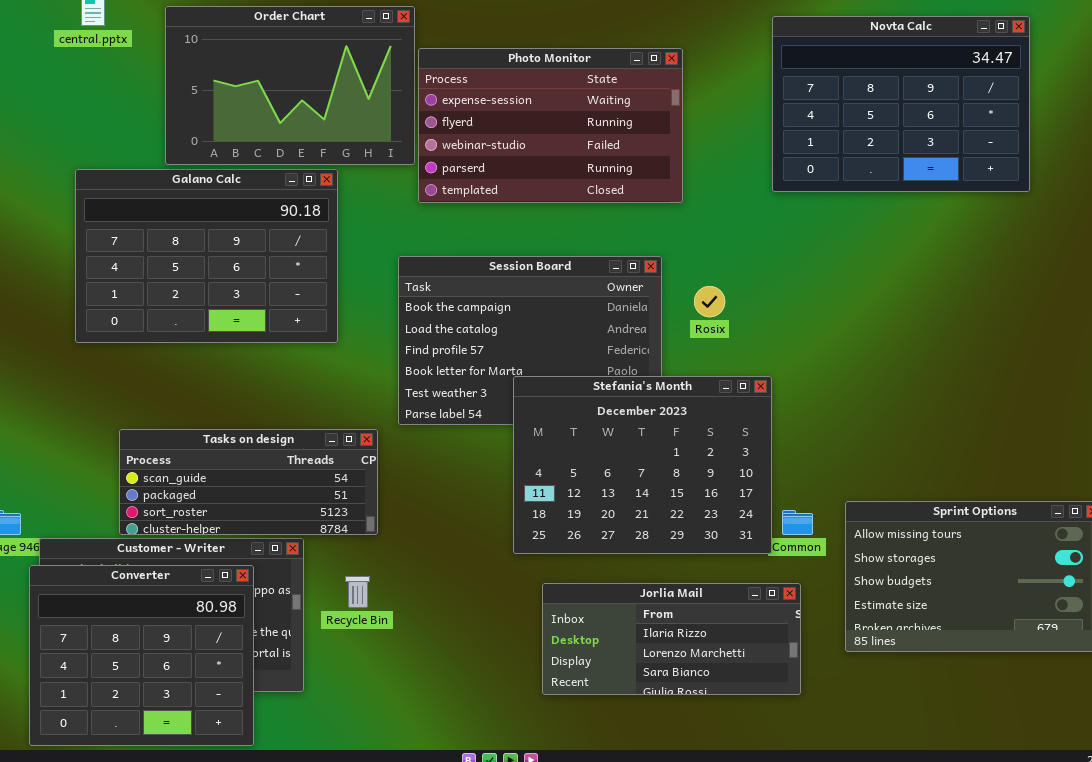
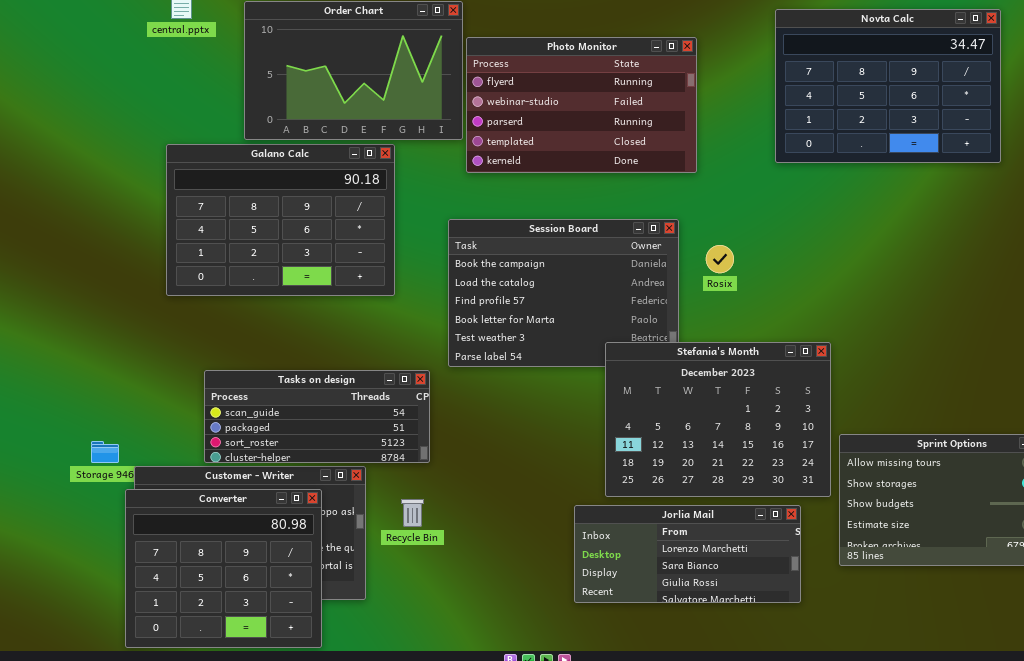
Photo Monitor: [418,48,683,203] -> [466,37,697,173], scrolled down 1 row
Stefania's Month: [513,376,772,554] -> [605,342,831,497], moved
Jorlia Mail: [542,583,801,695] -> [574,505,801,603], scrolled down 1 row

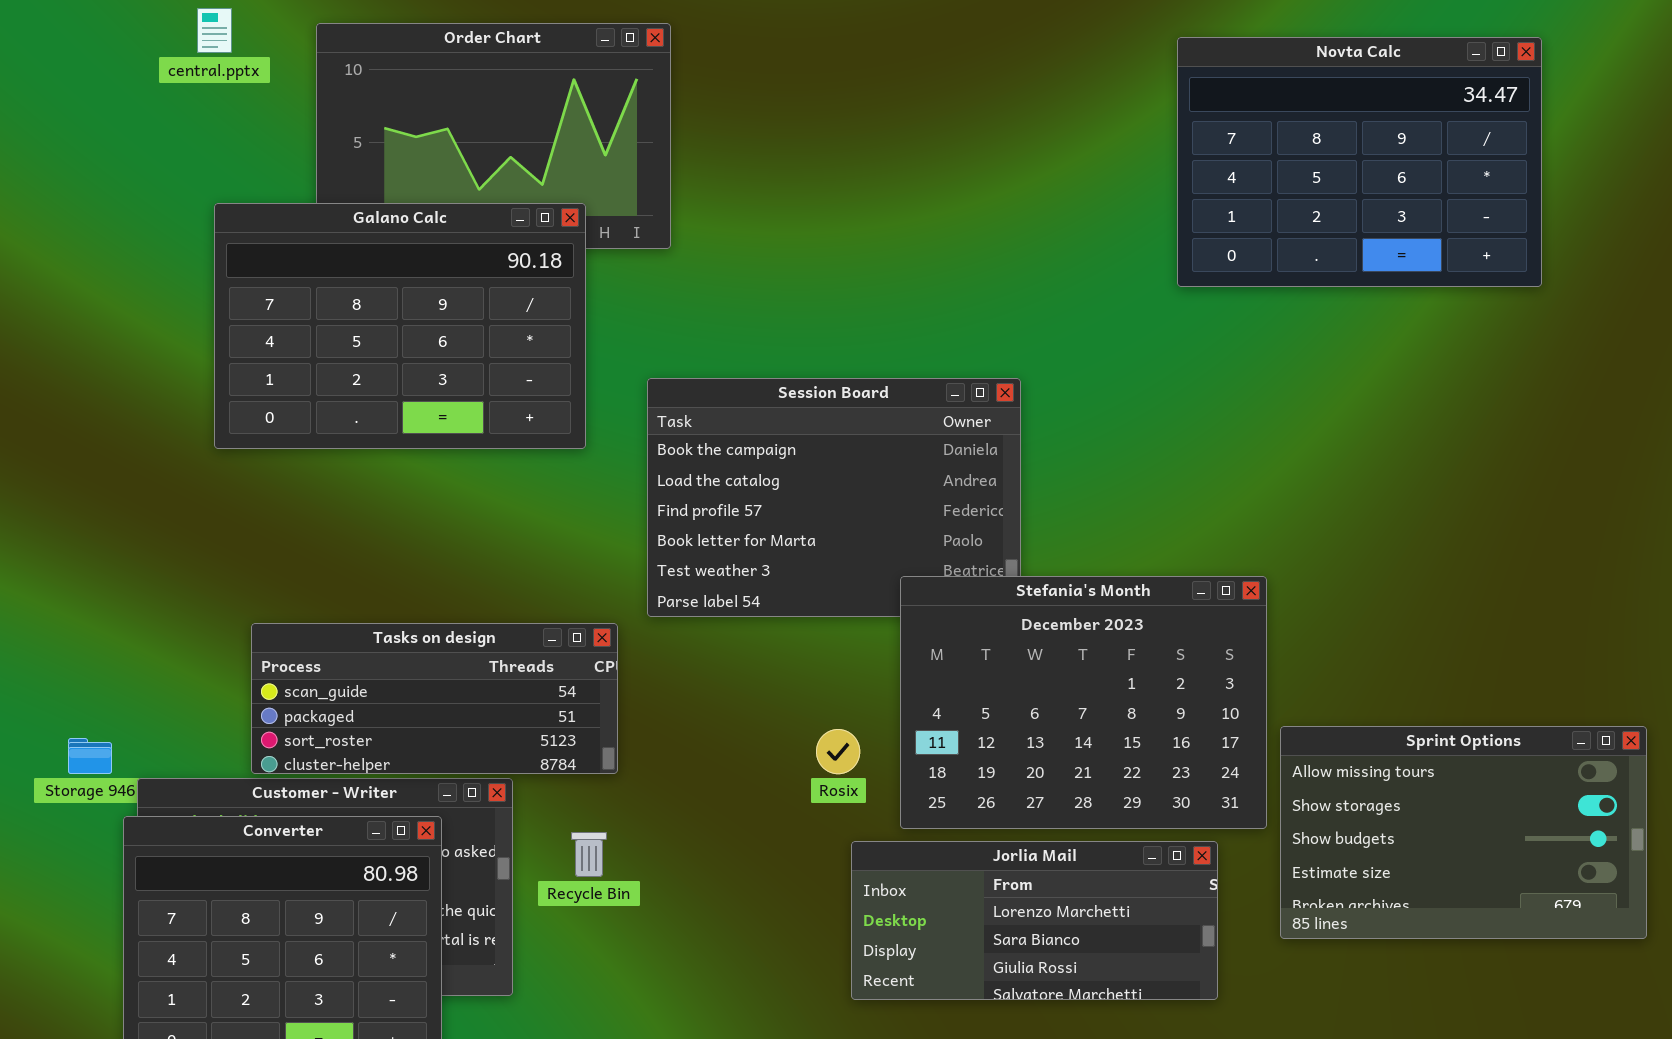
Photo Monitor: [466,37,697,173] -> none, closed
Galano Calc: [166,144,395,296] -> [214,203,586,449], moved
Rosix: [706,245,734,273] -> [816,729,860,774], moved

